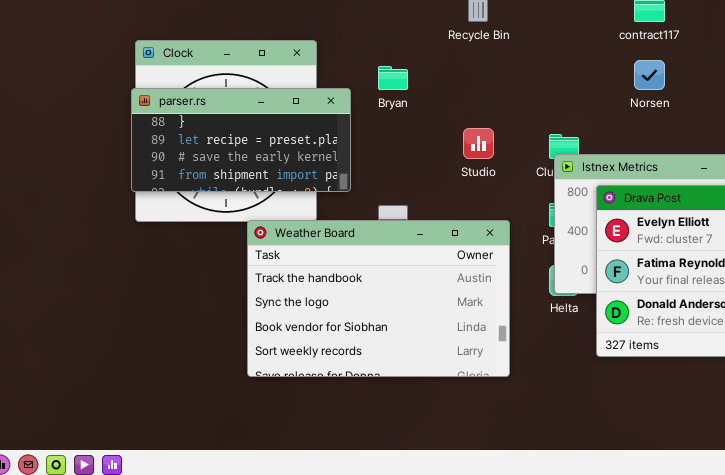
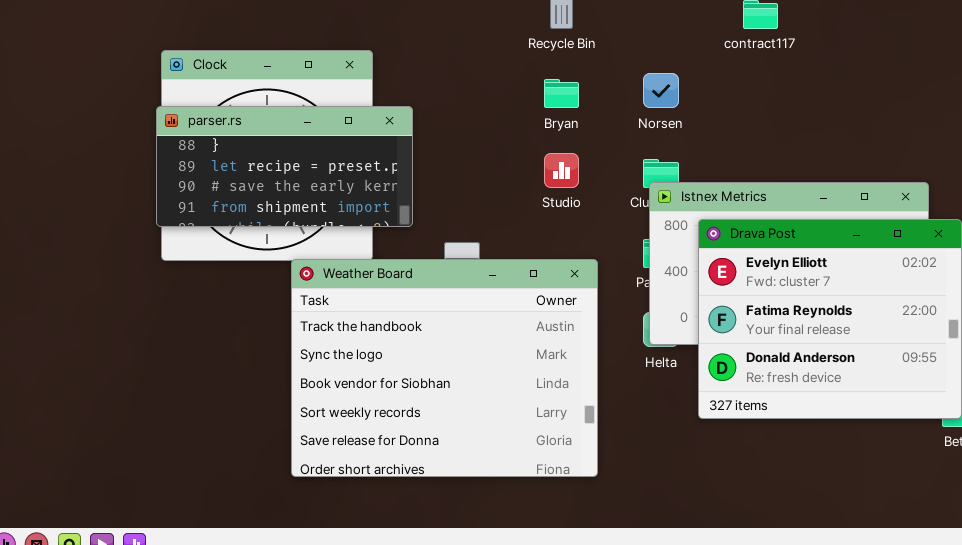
Norsen: [634,60,665,90] -> [643,73,679,108], moved
Bryan: [378,66,408,90] -> [544,79,579,108], moved
Weather Board: [247,220,510,377] -> [291,259,598,477], resized

